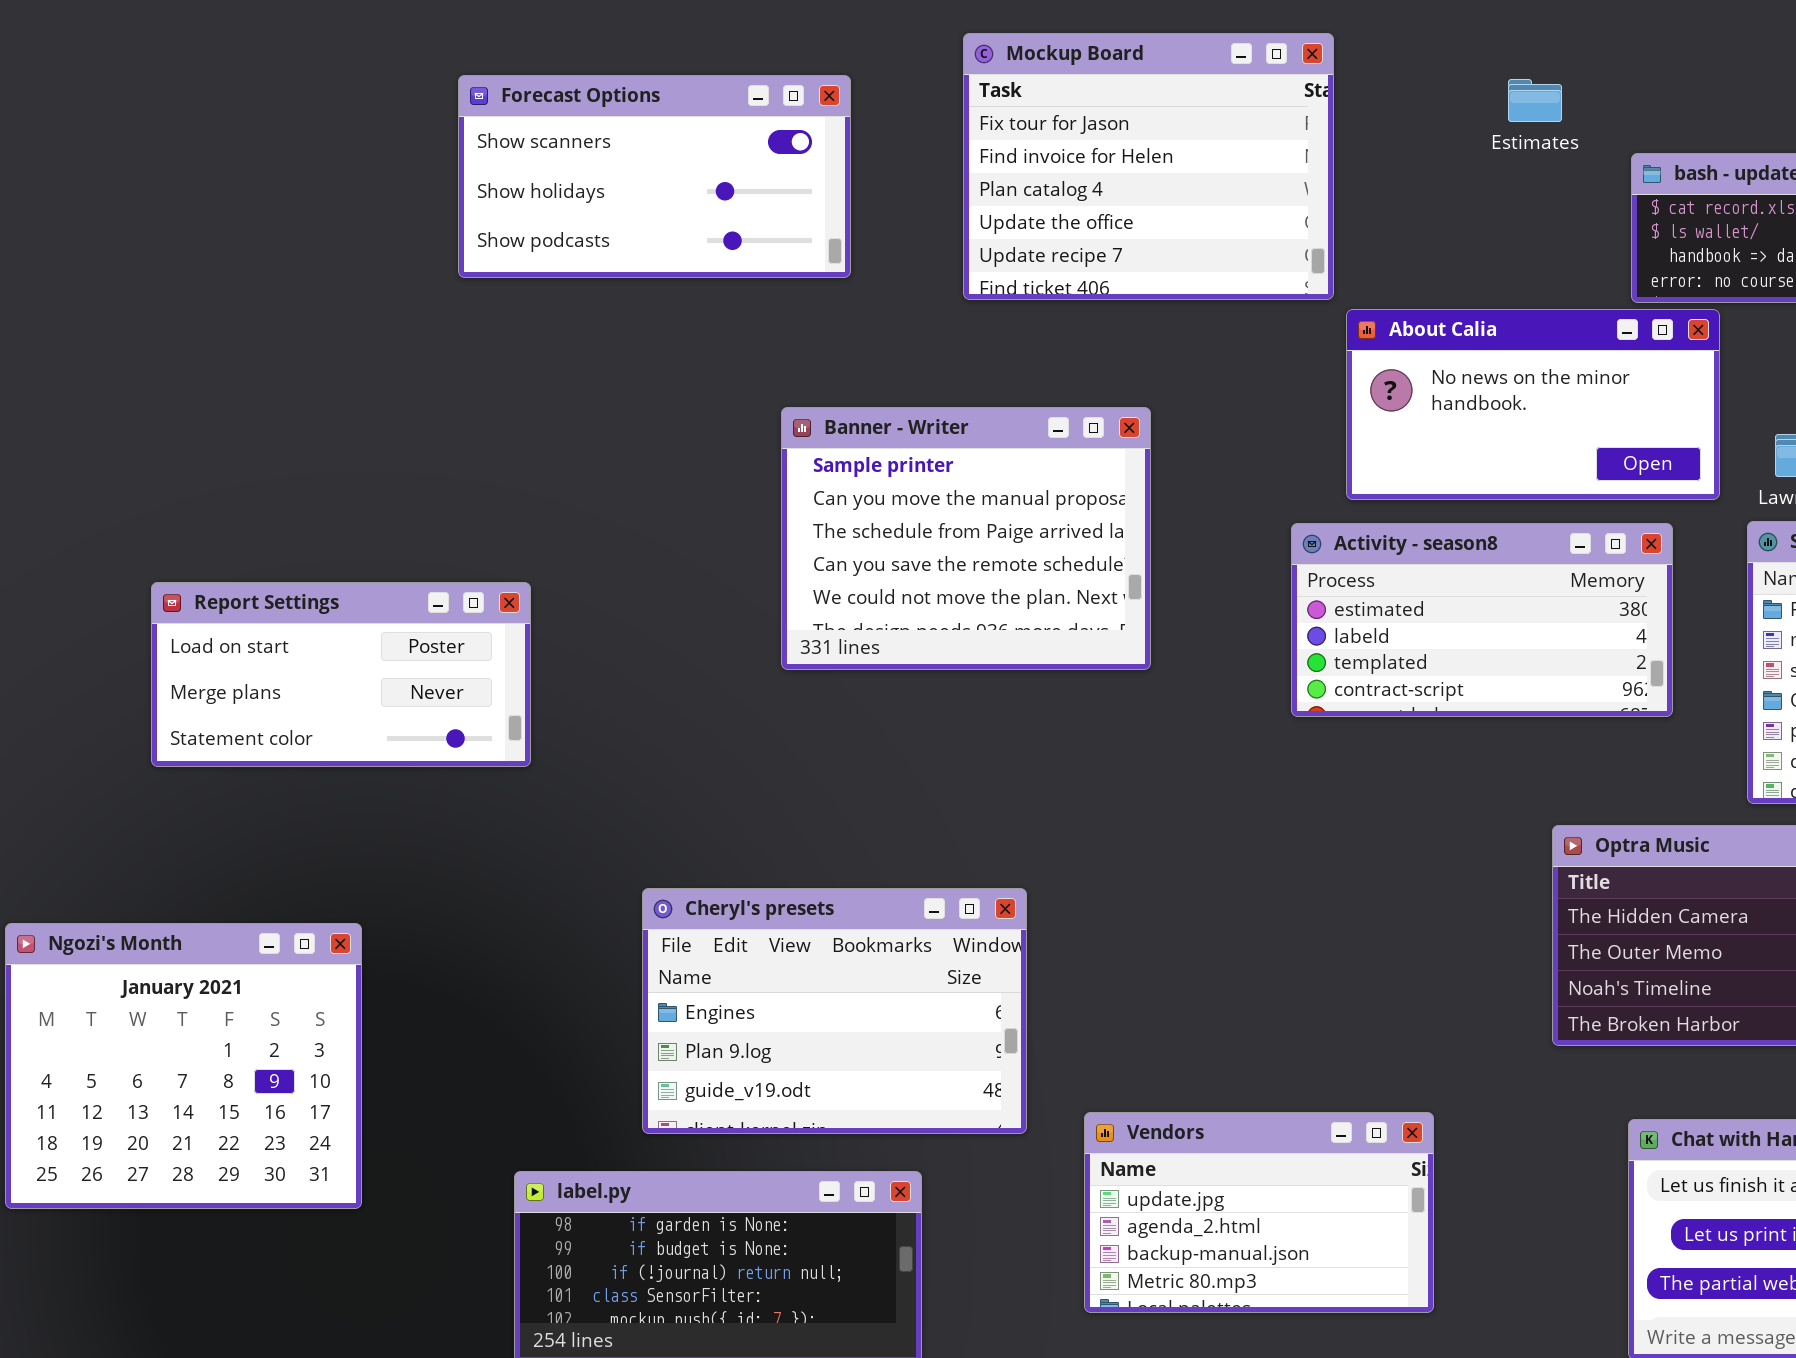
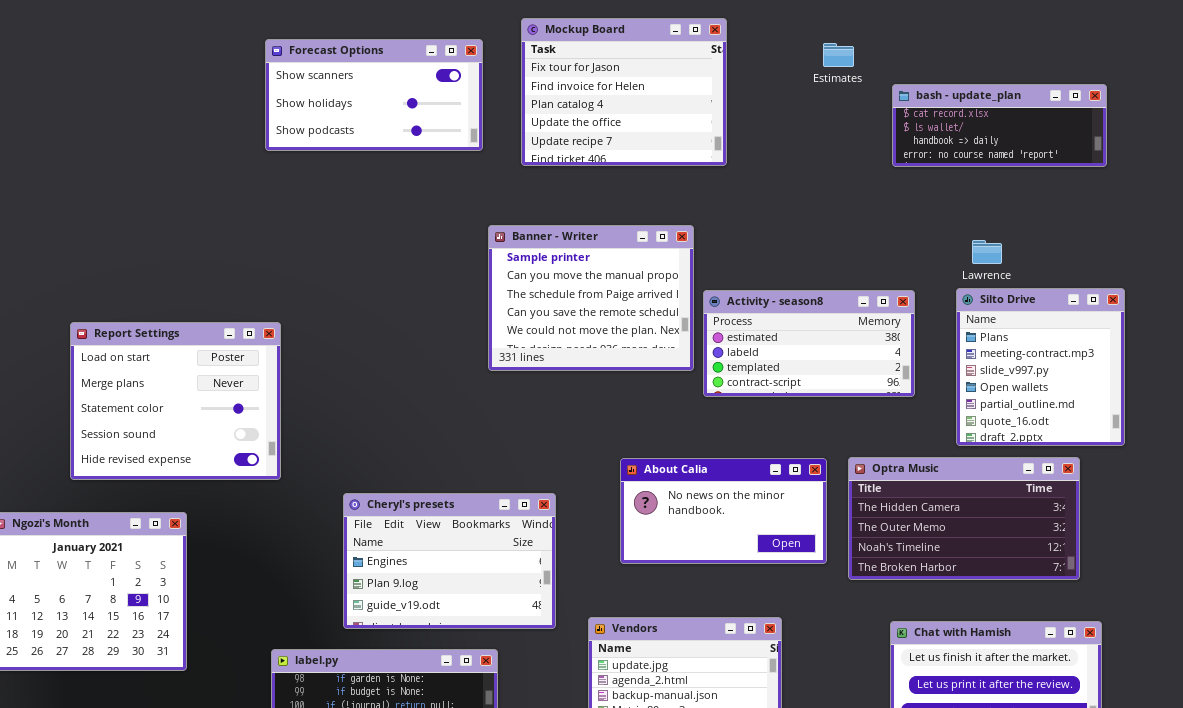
Forecast Options: [458,75,851,278] -> [265,39,483,151], moved
About Calia: [1346,309,1720,500] -> [620,458,827,564], moved
Banner - Writer: [781,407,1151,670] -> [488,225,694,371], moved
Report Settings: [151,582,531,767] -> [70,322,281,480], resized

